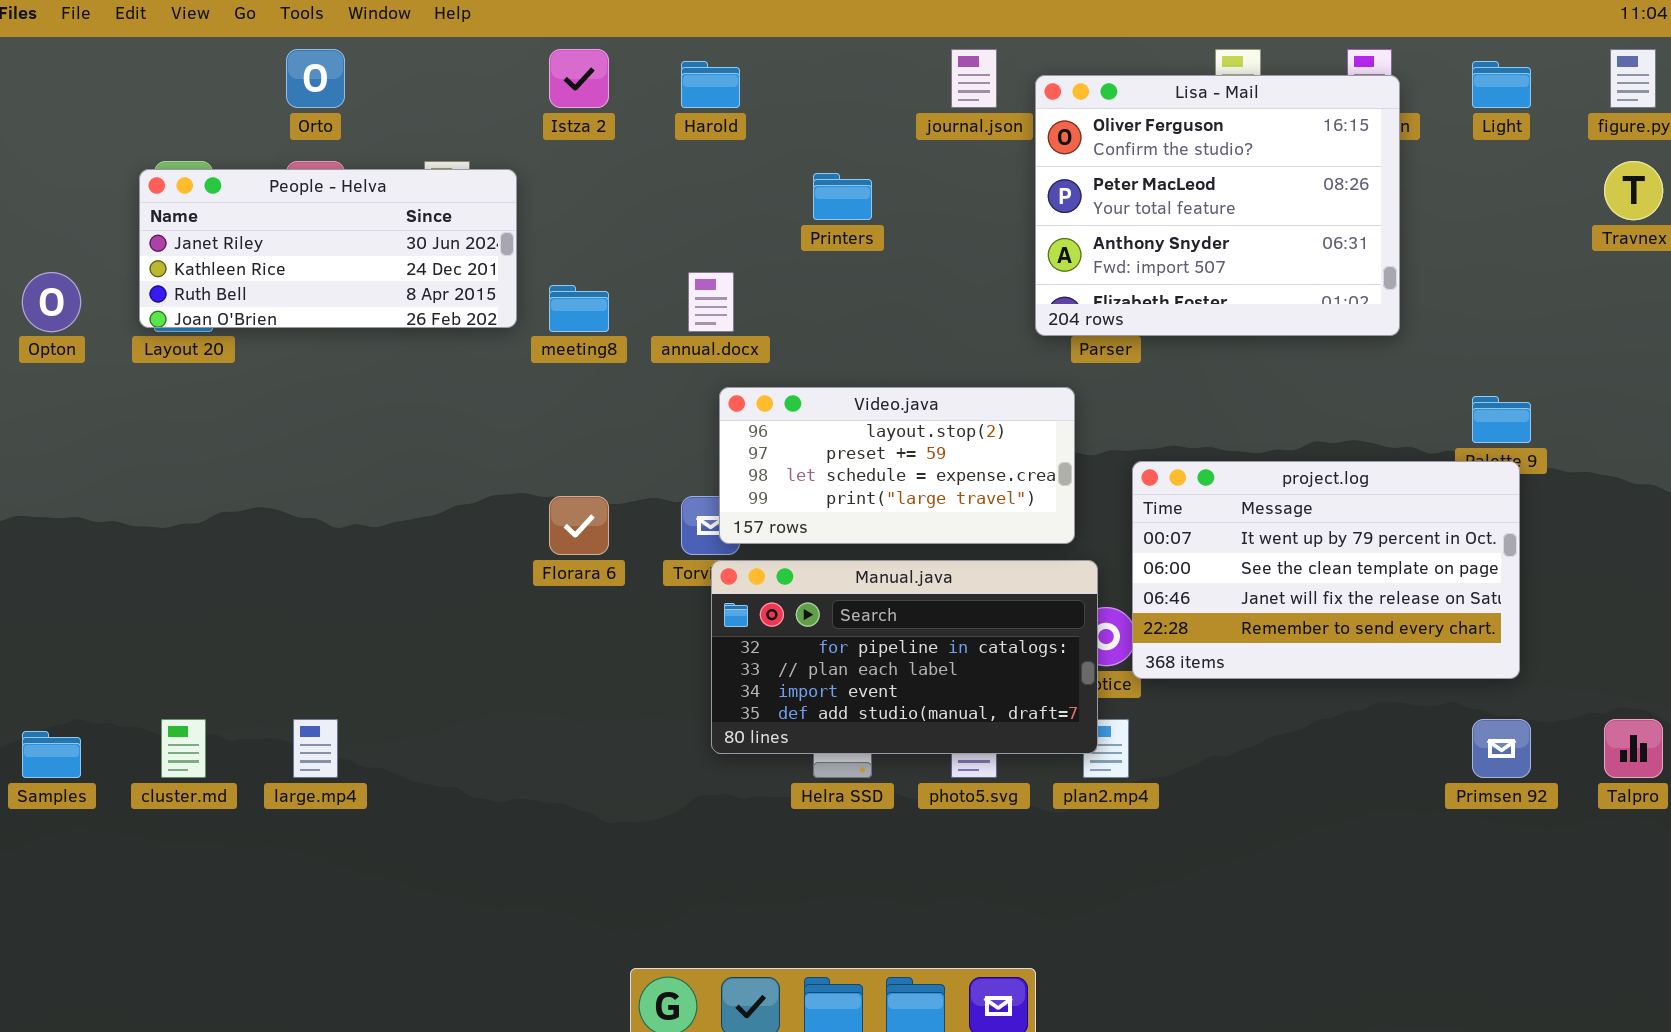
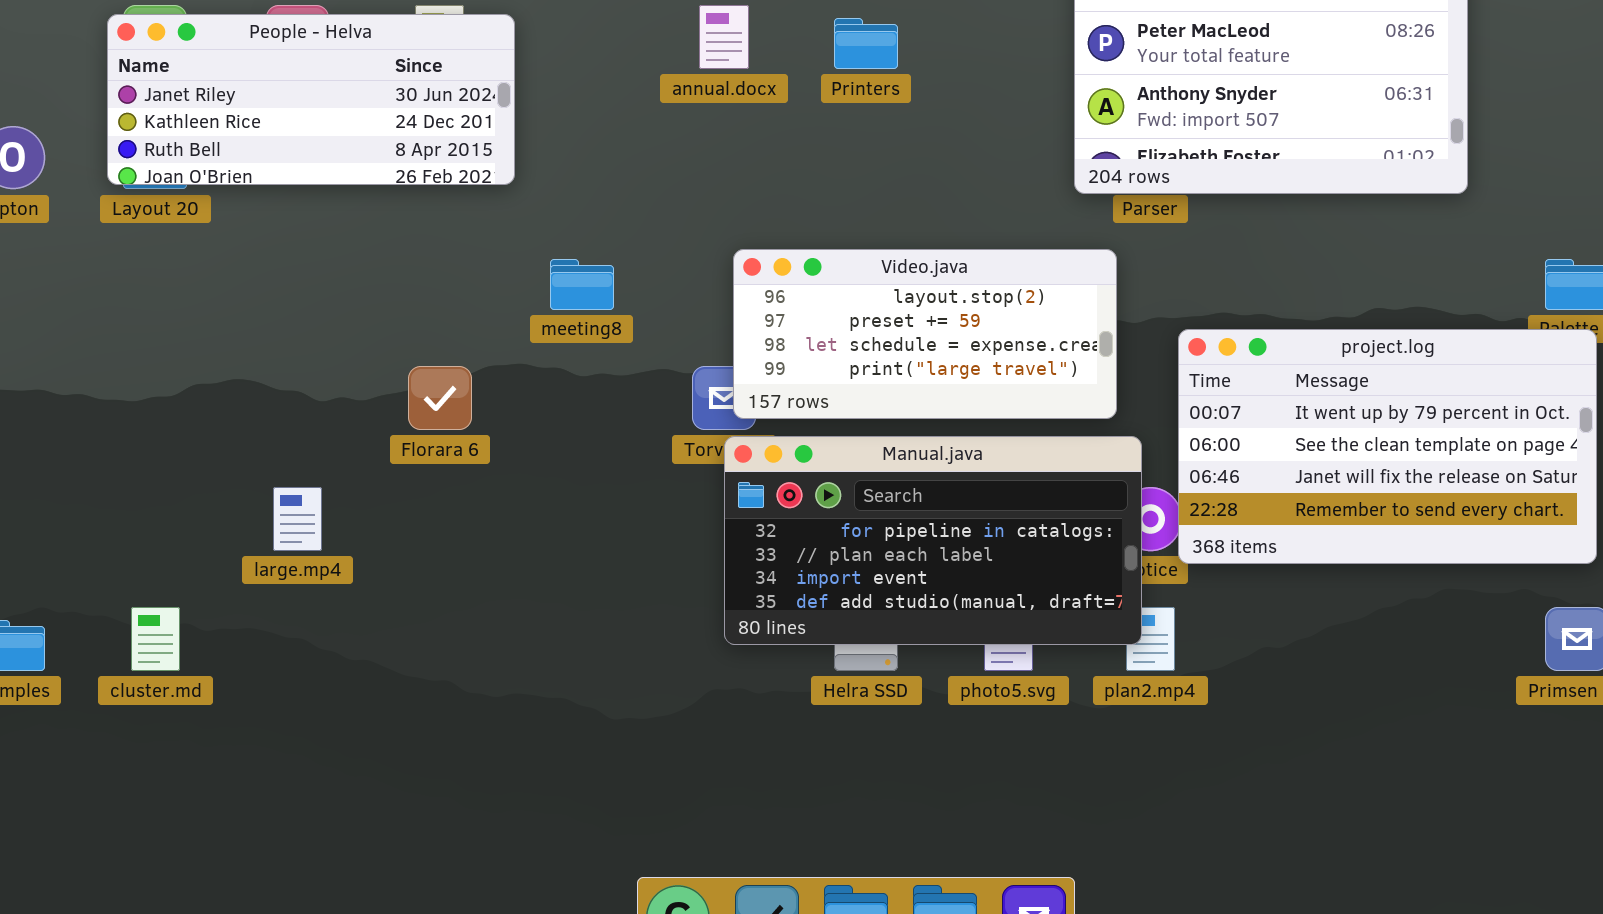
annual.docx: [688,272,734,332] -> [699,5,749,69], moved
meeting8: [549,285,609,332] -> [550,259,614,310], moved
Florara 6: [549,496,609,555] -> [408,366,472,430], moved
large.mp4: [293,719,338,778] -> [273,487,322,551], moved

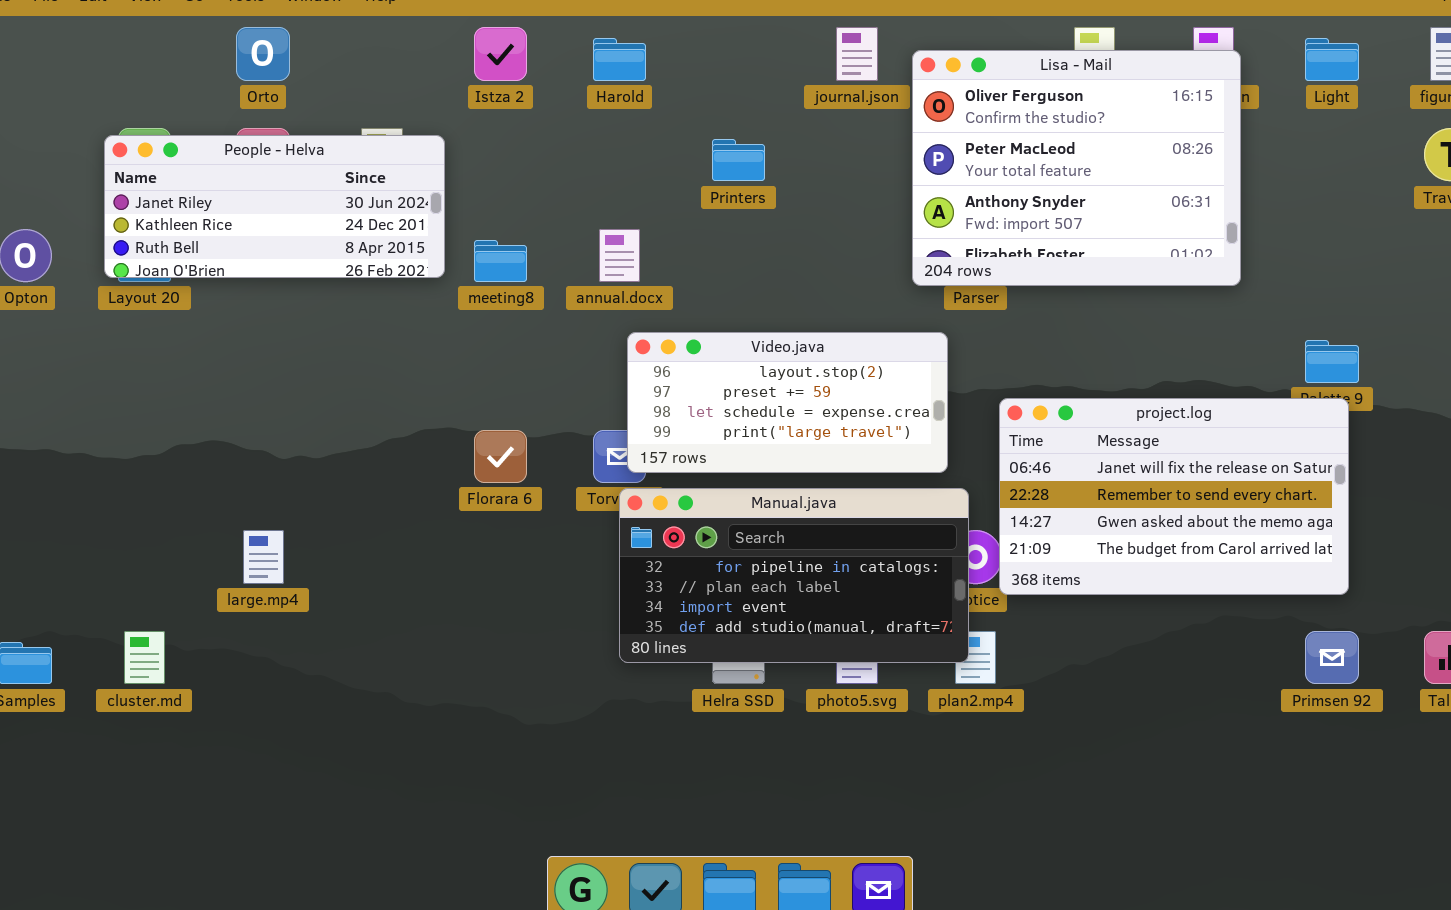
annual.docx: [699,5,749,69] -> [599,229,640,282], moved
meeting8: [550,259,614,310] -> [474,240,527,282], moved
project.log: [1178,329,1597,564] -> [999,398,1349,595], scrolled down 2 rows
Florara 6: [408,366,472,430] -> [474,430,527,483], moved

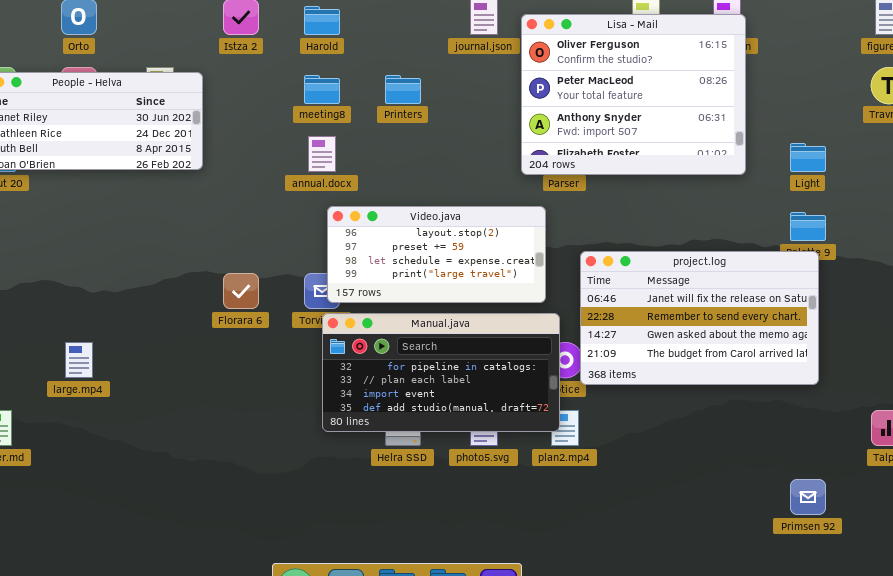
Light: [1305,38,1359,81] -> [790,143,826,172], moved
meeting8: [474,240,527,282] -> [304,75,340,104], moved
Primsen 92: [1305,631,1359,684] -> [790,479,826,515], moved

